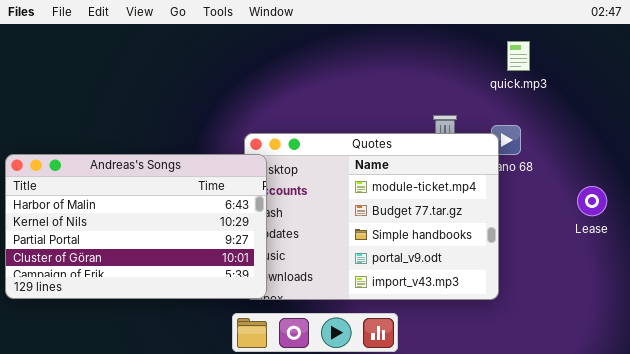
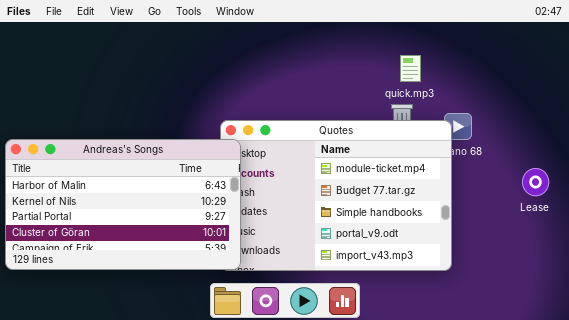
quick.mp3: [507,41,530,71] -> [400,55,421,82], moved

